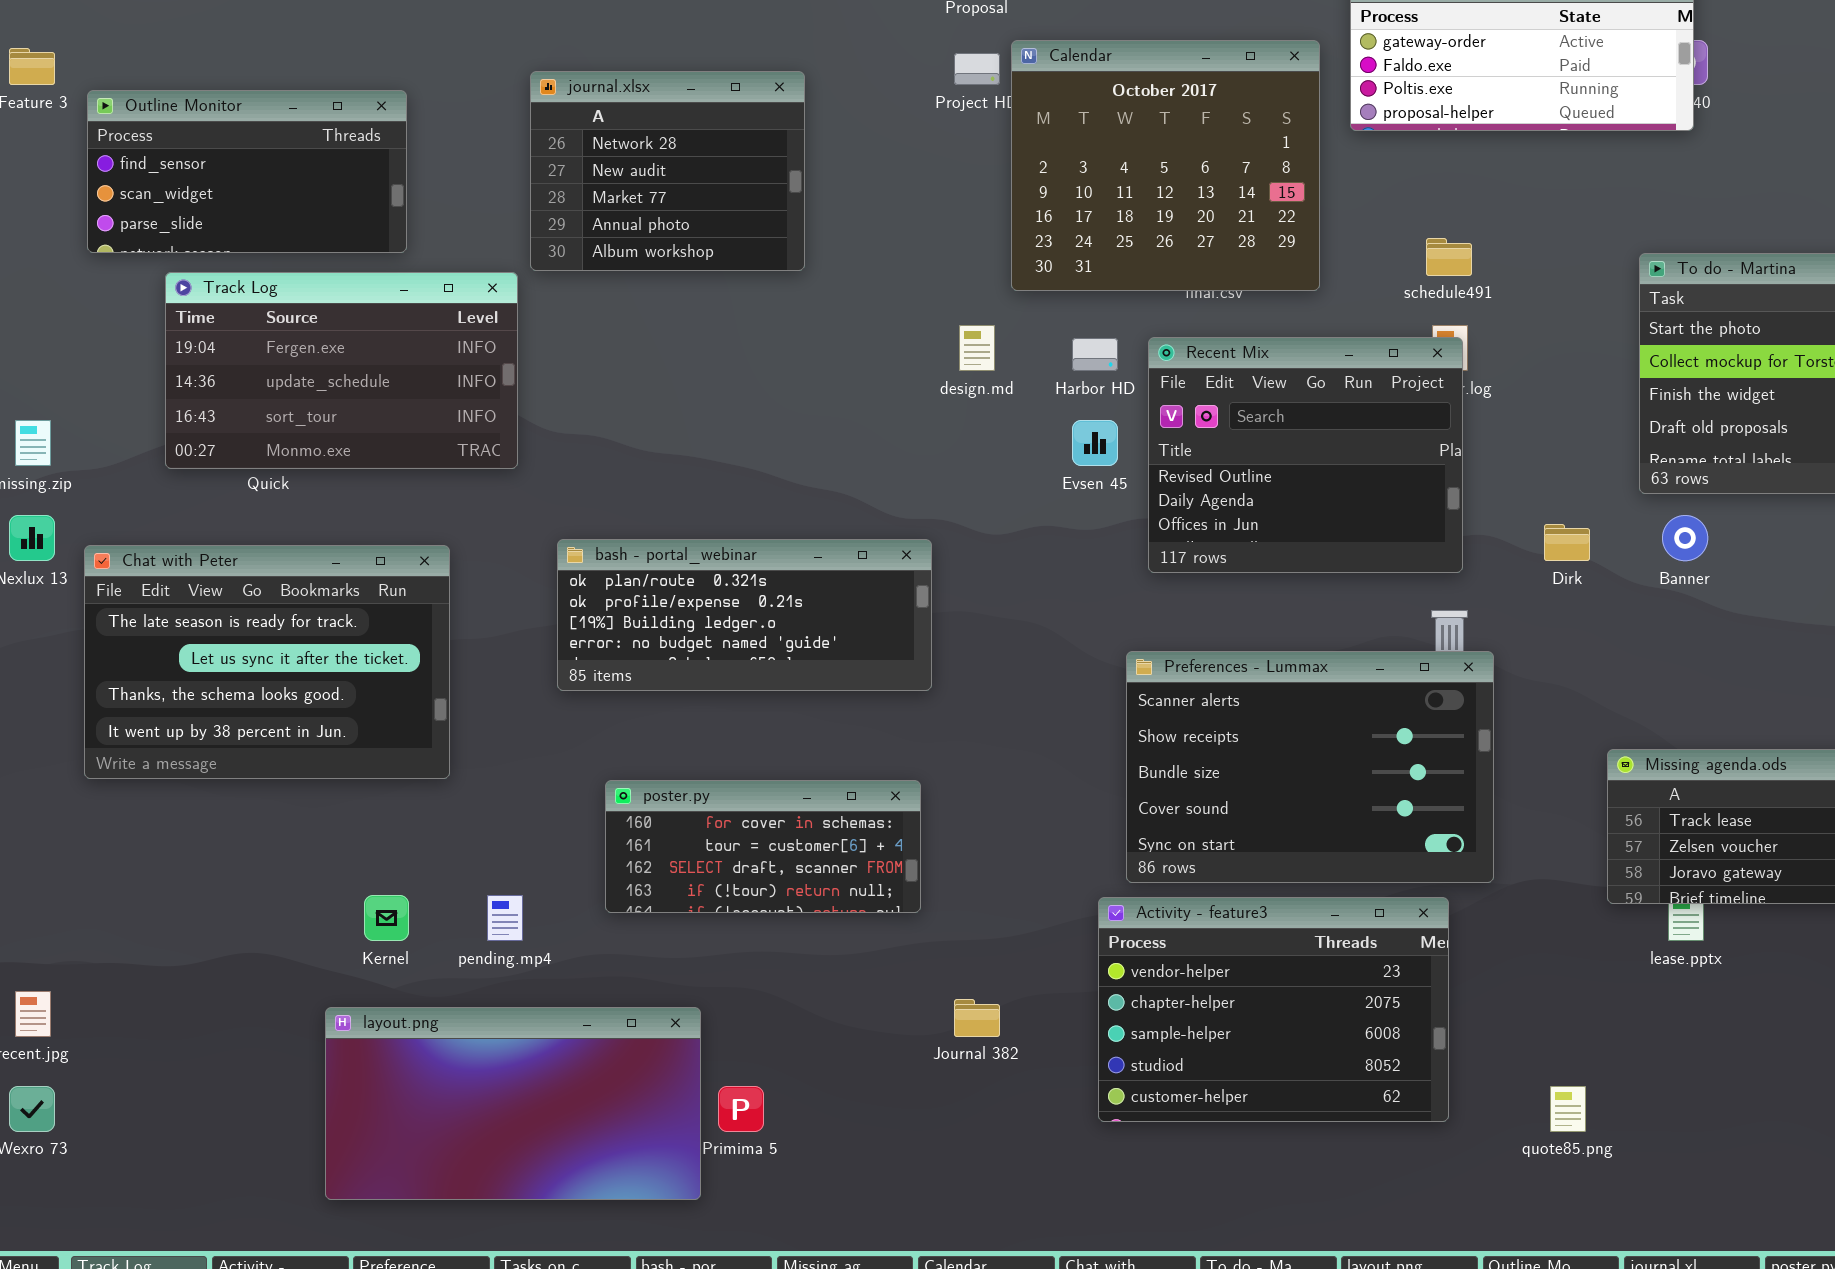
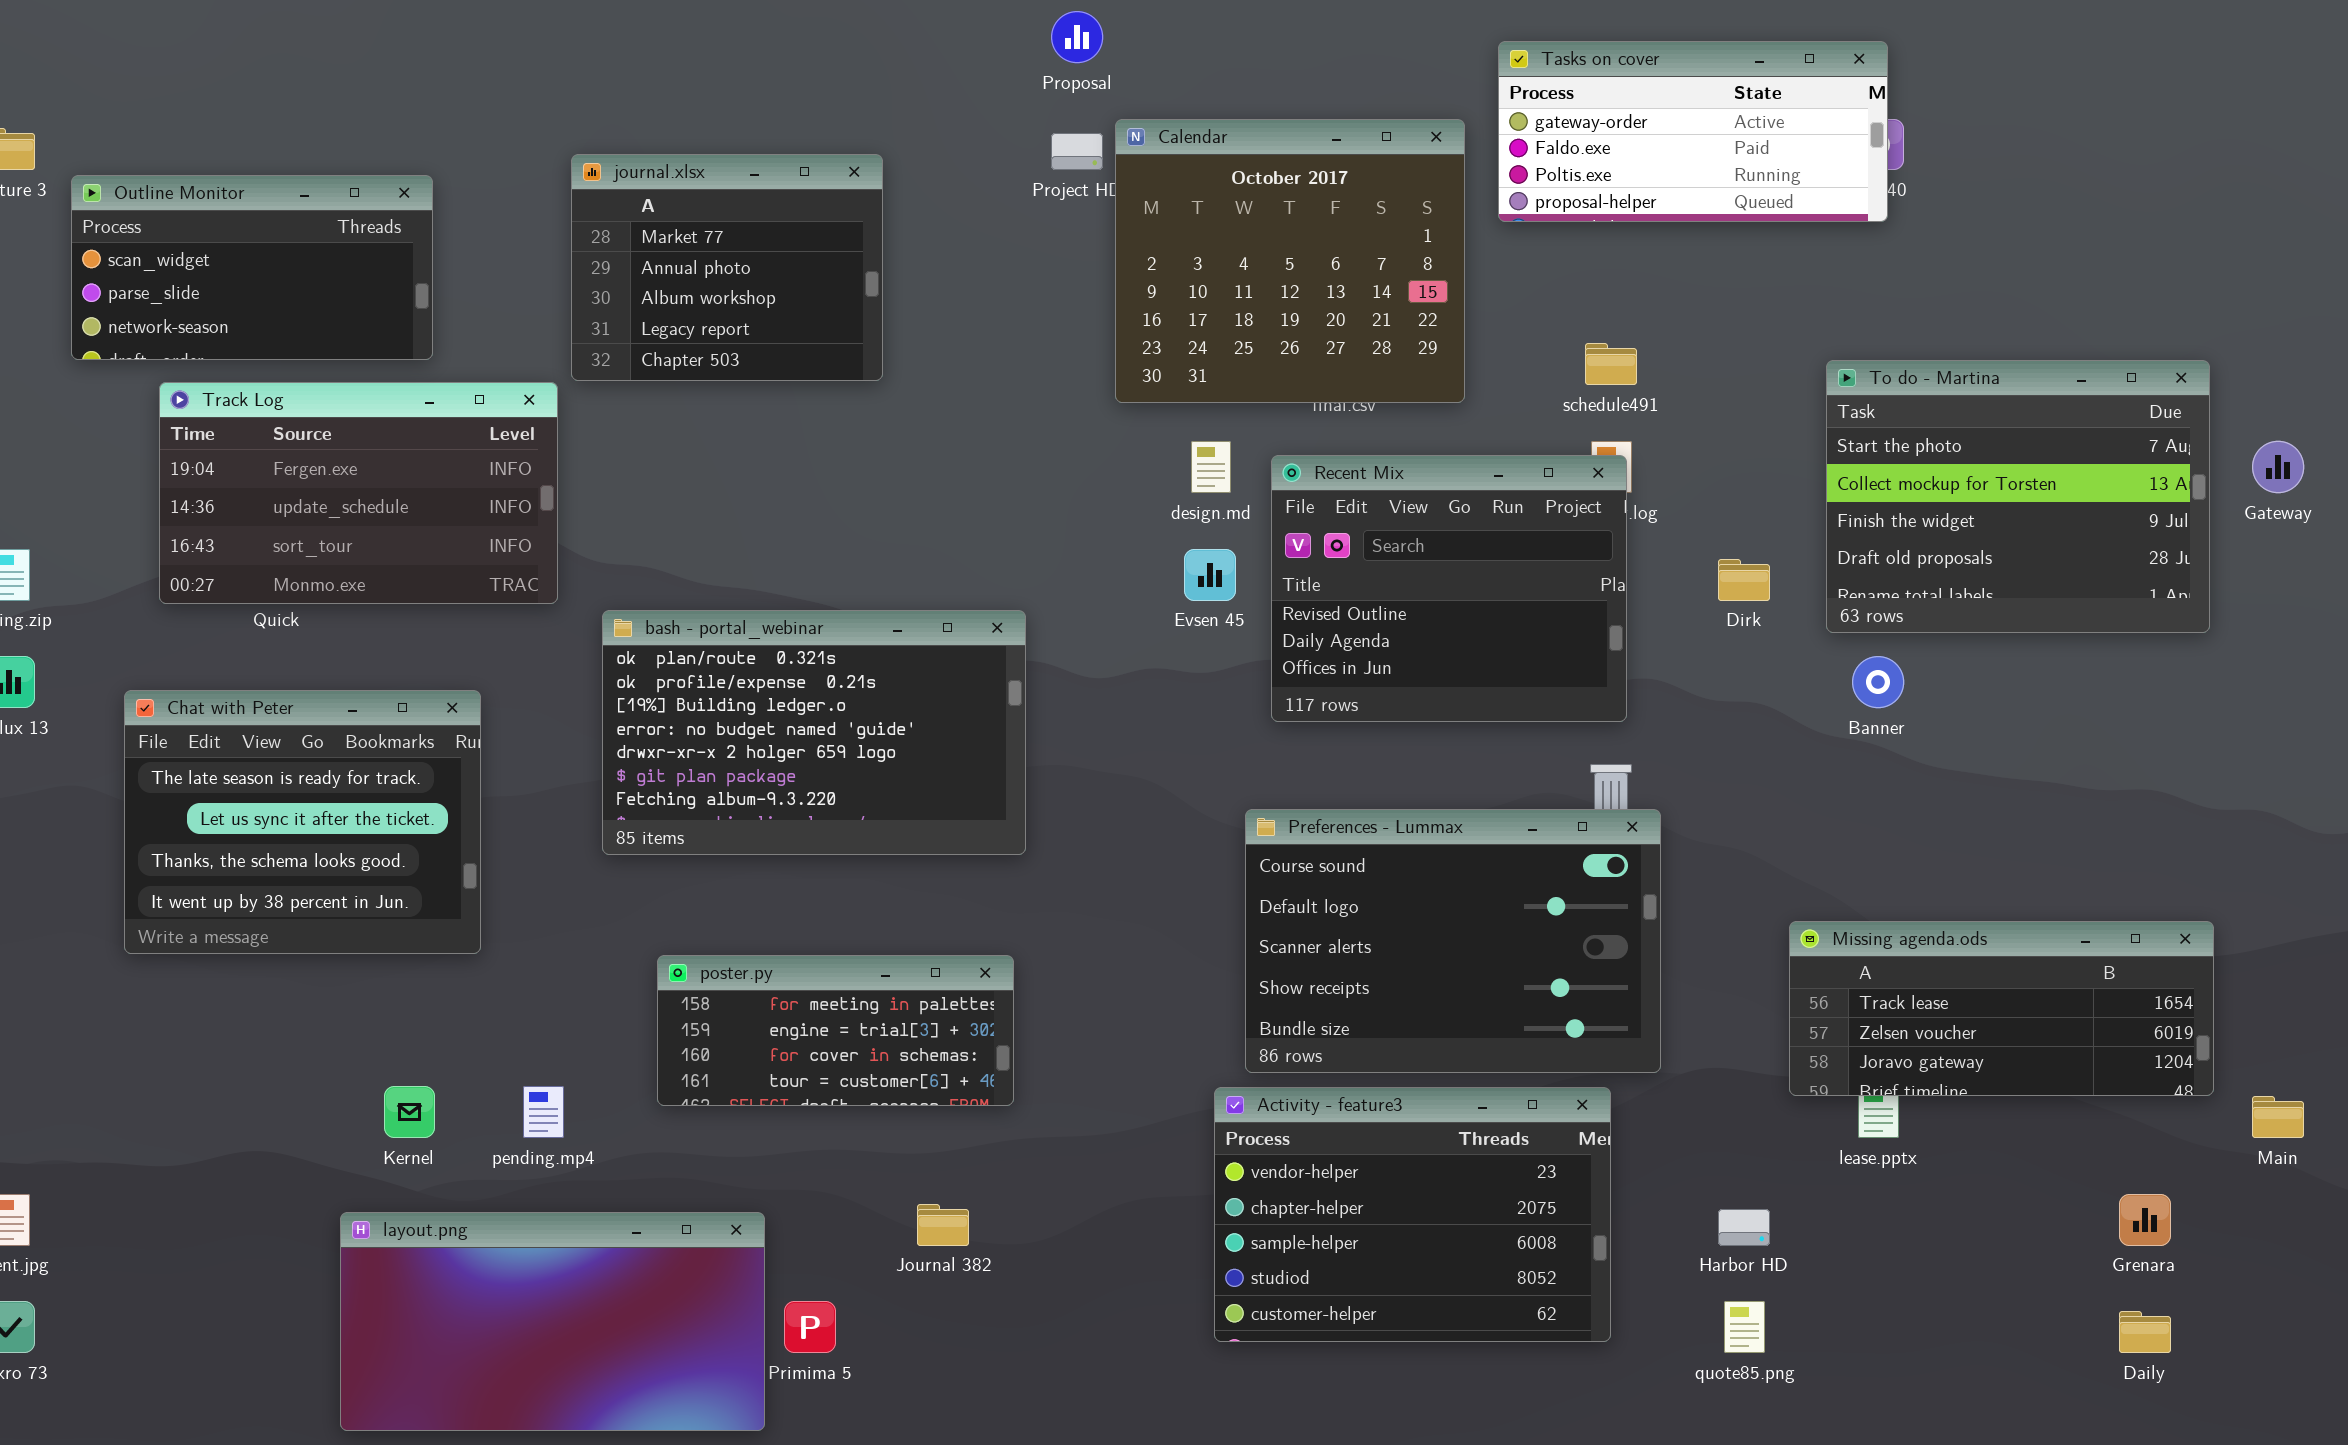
journal.xlsx: [530,71,805,271] -> [571,154,883,381], scrolled down 2 rows
Outline Monitor: [87,90,407,253] -> [71,175,433,360], scrolled down 1 row
design.md: [959,325,995,371] -> [1191,441,1231,493], moved
Harbor HD: [1072,338,1118,371] -> [1718,1209,1770,1246], moved
Dirk: [1544,524,1590,561] -> [1718,559,1770,601], moved
bash - portal_webinar: [557,539,932,691] -> [602,610,1026,855], resized
Chat with Peter: [84,545,450,779] -> [124,690,481,954], resized
Preferences - Lummax: [1126,651,1494,883] -> [1245,809,1661,1073], scrolled up 2 rows
poster.py: [605,780,921,913] -> [657,955,1014,1106], scrolled up 2 rows
Journal 382: [954,999,1000,1037] -> [917,1204,969,1246], moved

